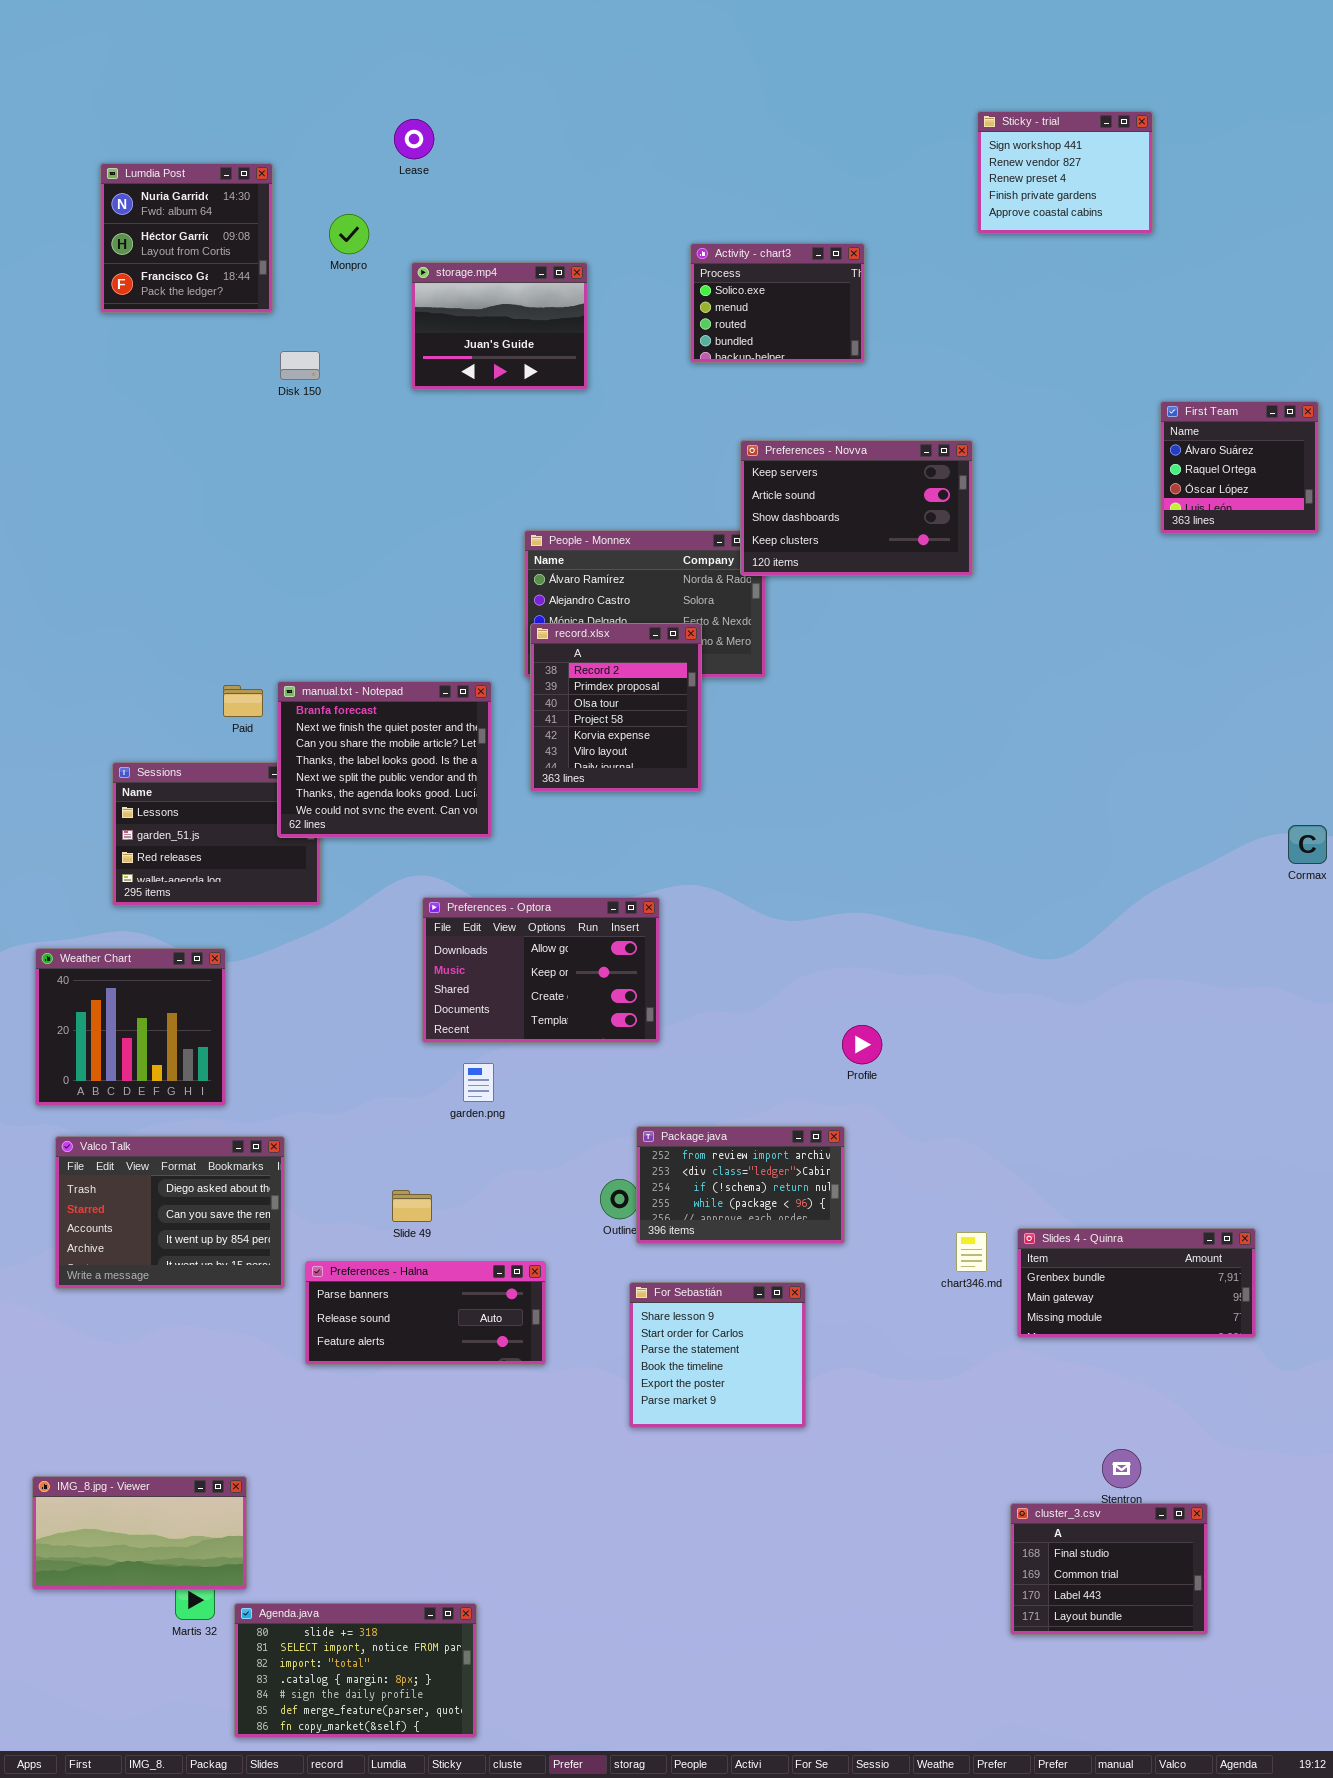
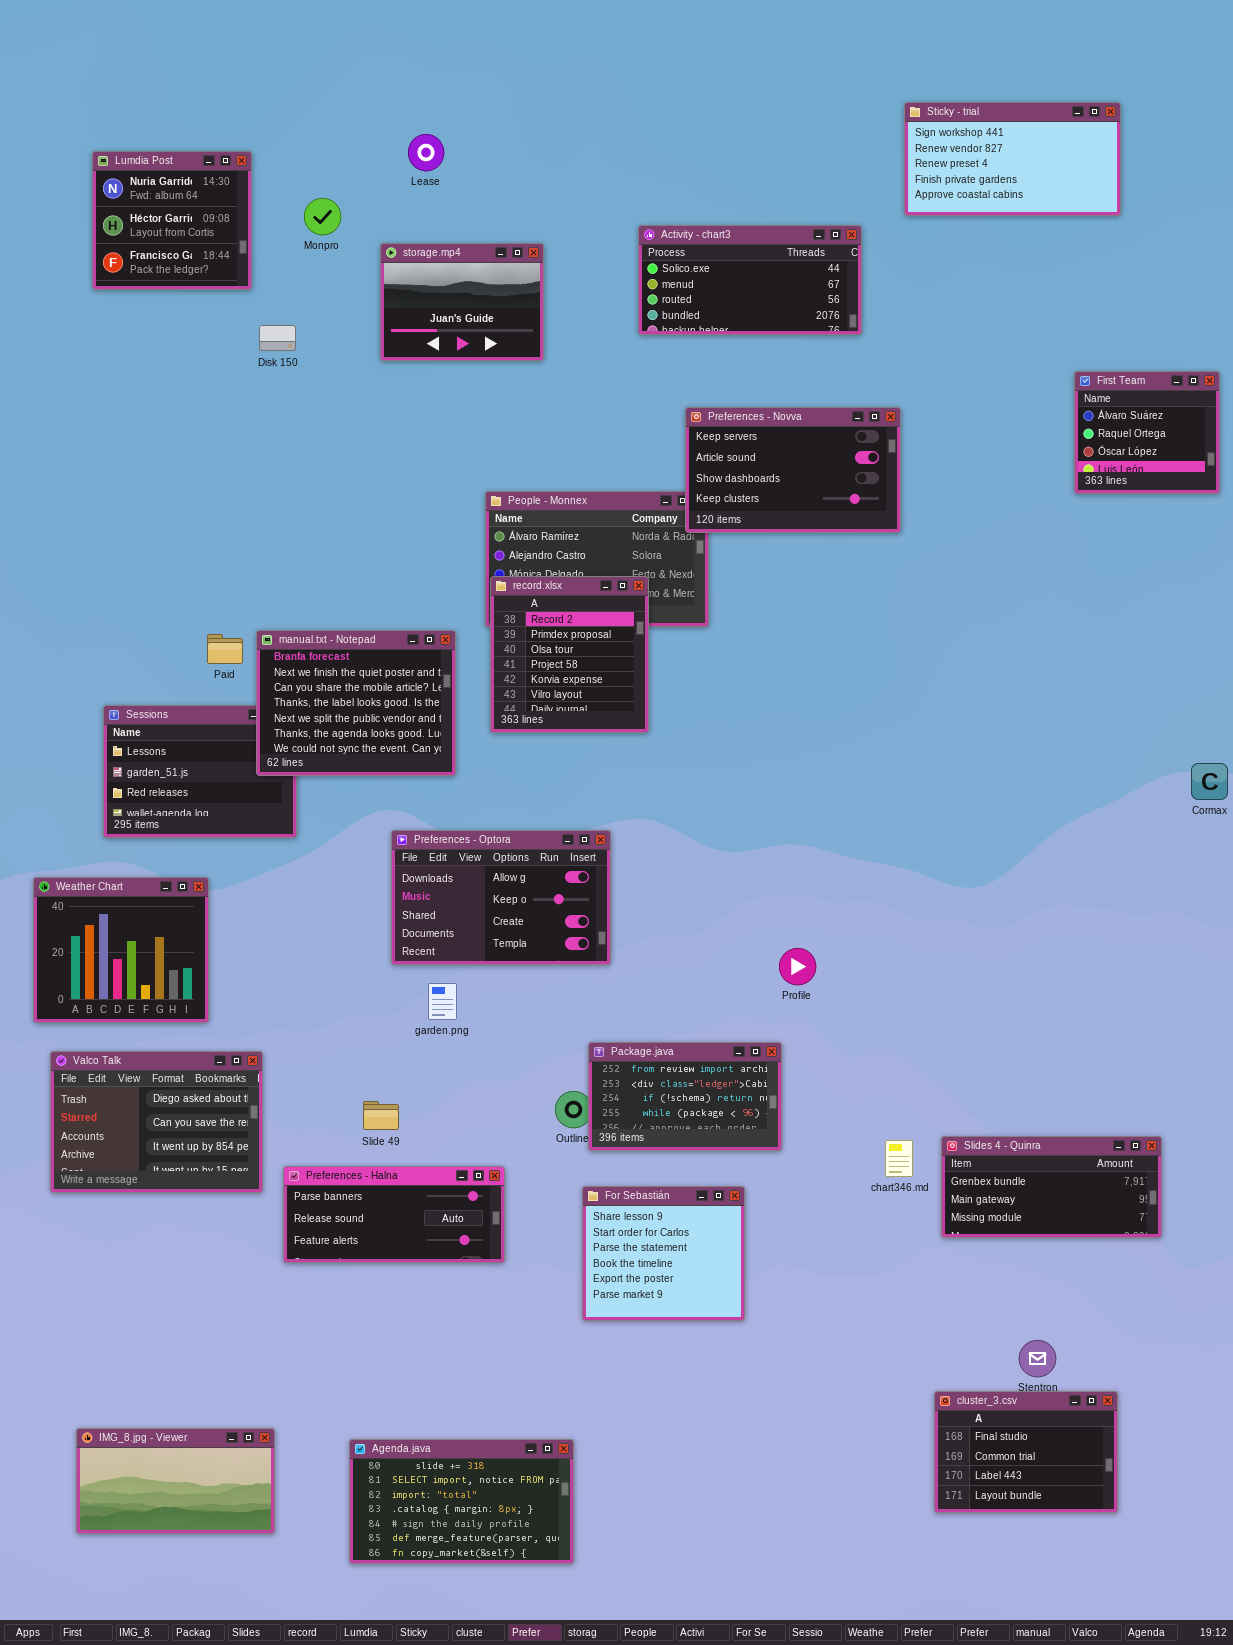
Sticky - trial: [977,111,1153,234] -> [904,102,1121,216], resized
Lease: [394,119,434,159] -> [408,134,444,171], moved
Activity - chart3: [690,243,865,363] -> [638,225,862,335], resized
IMG_8.jpg - Viewer: [32,1476,247,1590] -> [76,1428,275,1534], moved
Agenda.java: [234,1603,477,1738] -> [349,1439,574,1564], moved

